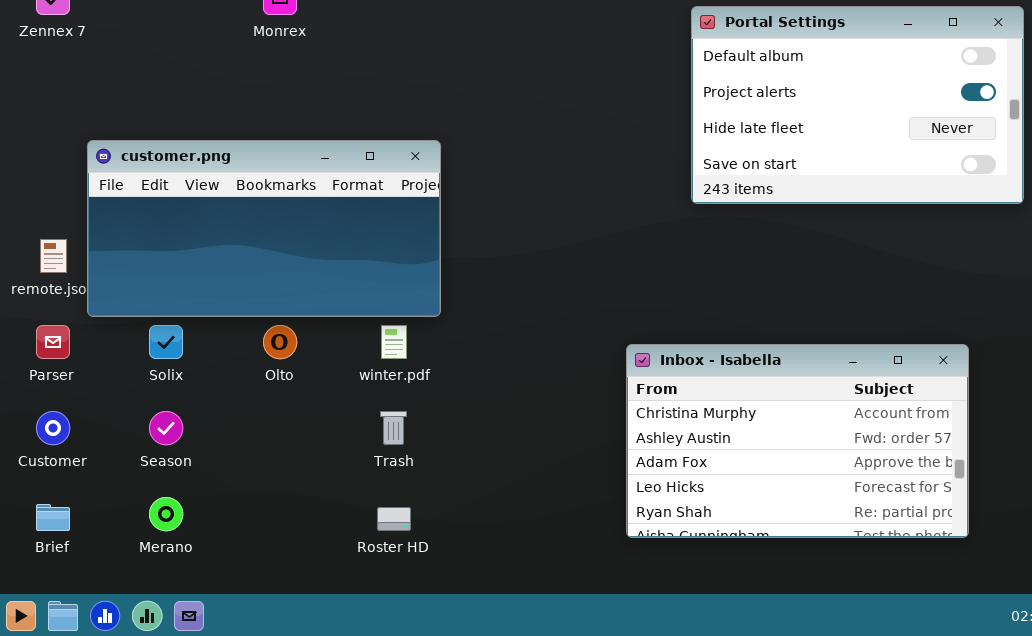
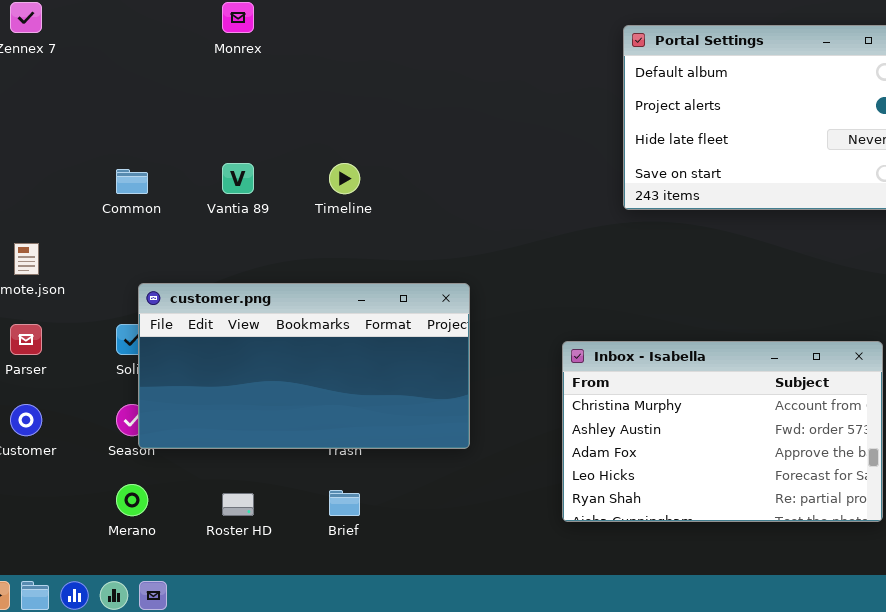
customer.png: [87,140,441,317] -> [138,283,470,449], moved
Brief: [36,504,70,531] -> [329,490,360,516], moved
Roster HD: [377,507,411,531] -> [222,493,254,516], moved

